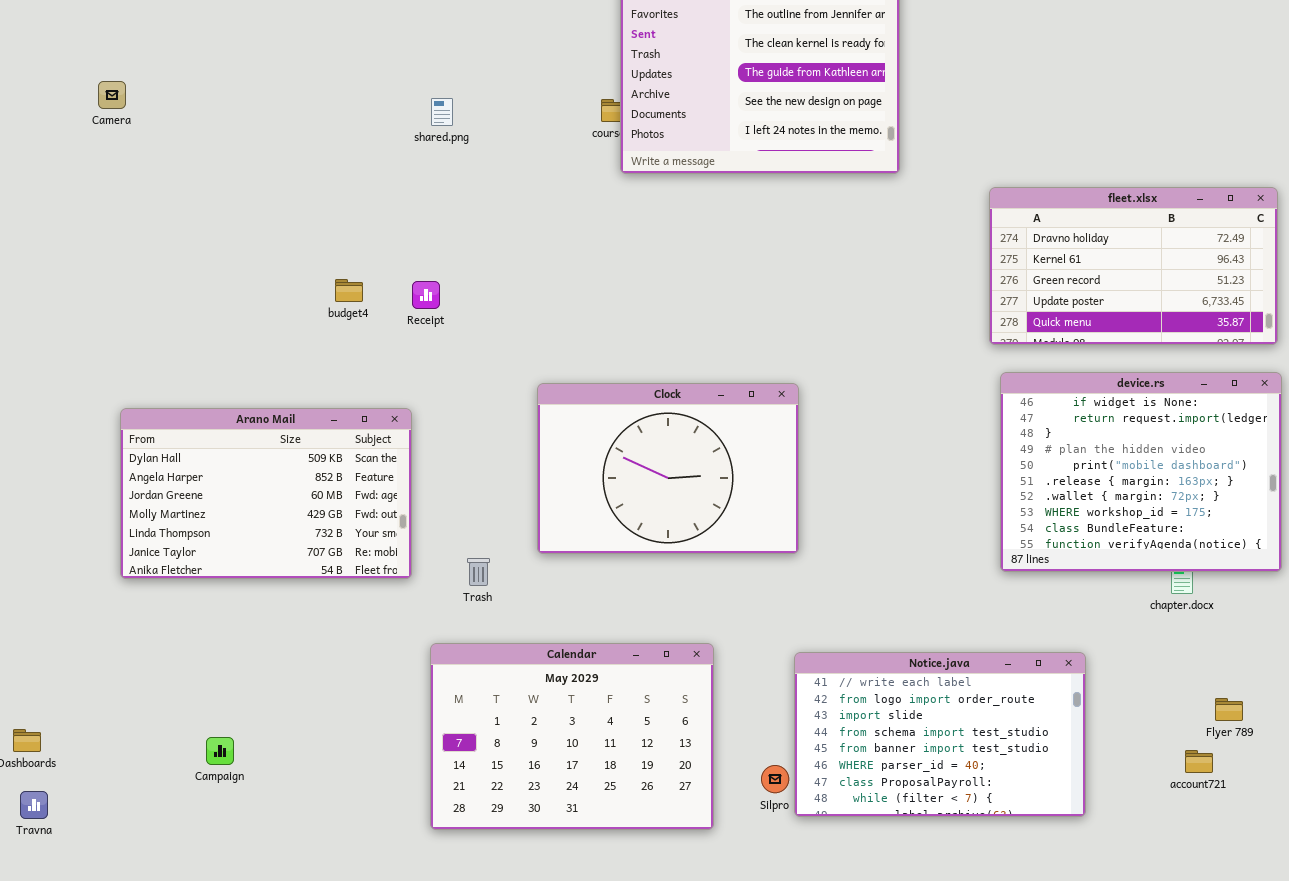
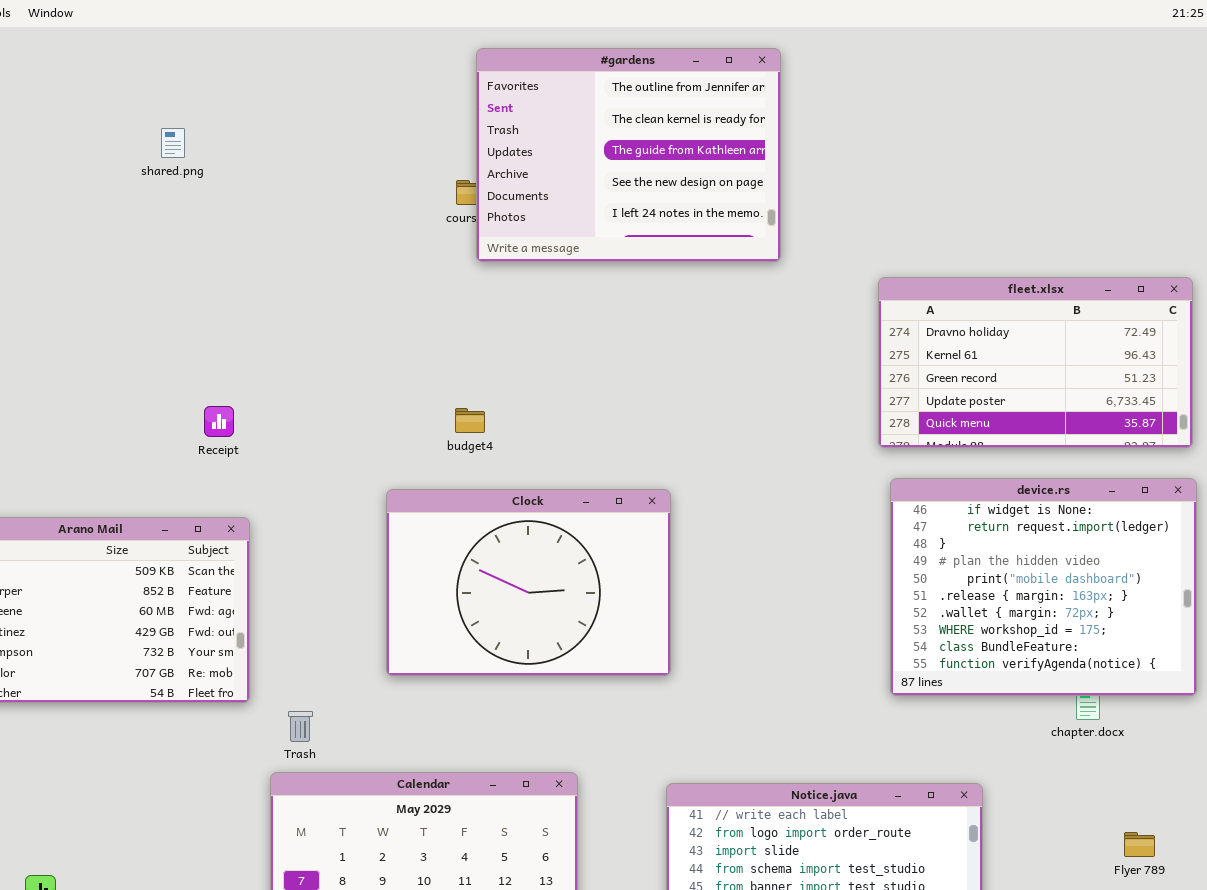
shared.png: [431,98,453,126] -> [161,128,185,158], moved
budget4: [335,279,363,302] -> [455,408,485,433], moved
Receipt: [412,281,440,309] -> [204,406,234,437], moved
Trash: [467,558,490,586] -> [288,711,313,742], moved

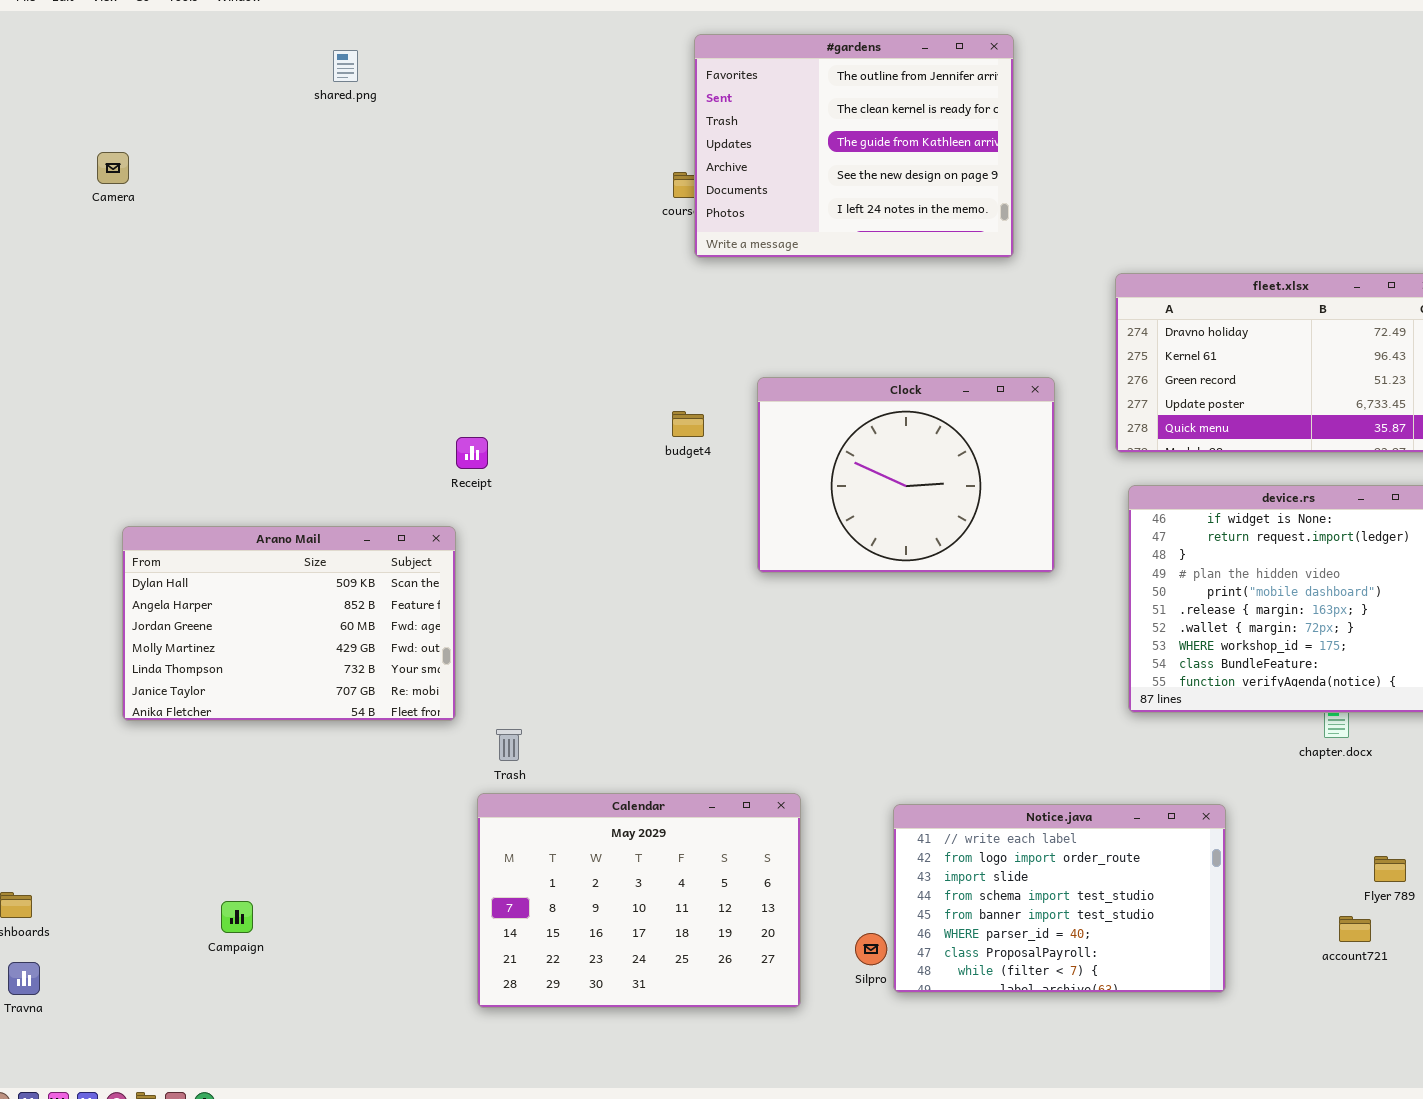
shared.png: [161,128,185,158] -> [333,50,358,82], moved
Receipt: [204,406,234,437] -> [456,437,488,469], moved
Clock: [386,489,671,676] -> [757,377,1055,573], moved

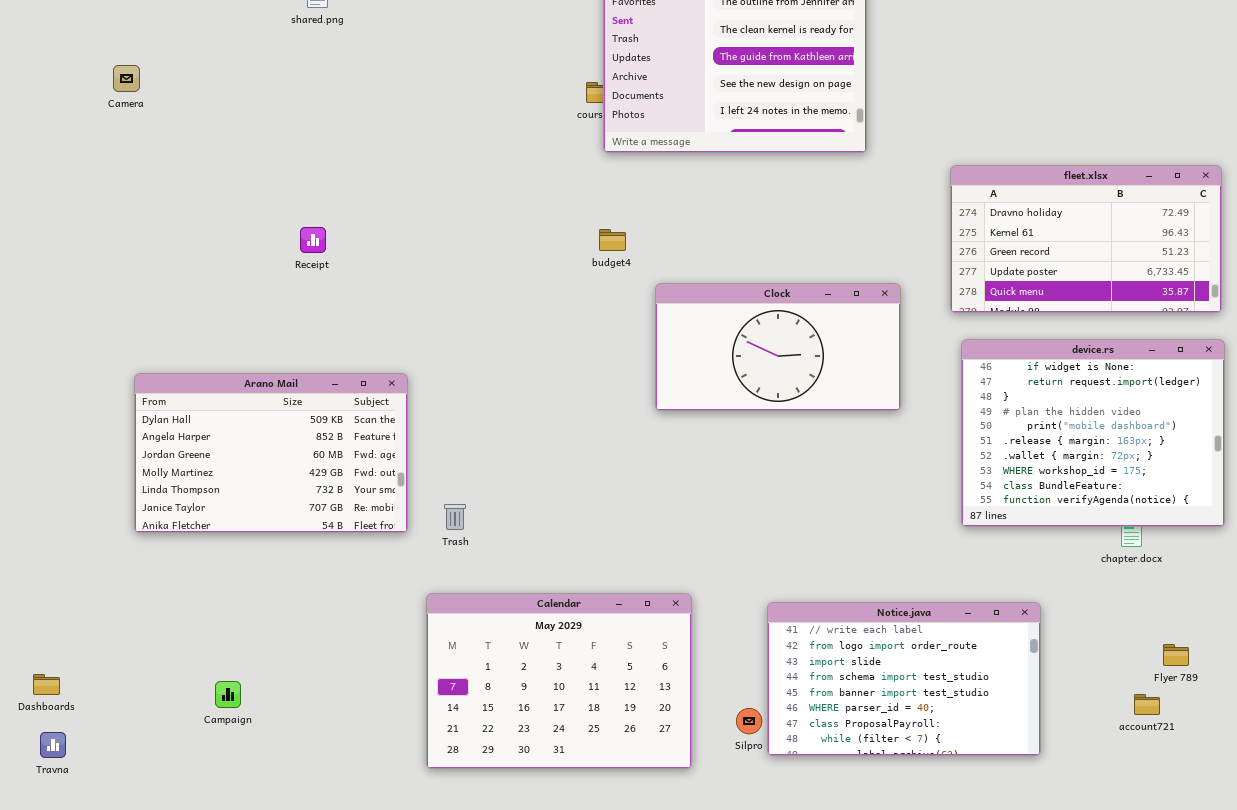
Clock: [757,377,1055,573] -> [655,283,901,411], resized
budget4: [672,411,704,437] -> [599,229,626,251], moved
Receipt: [456,437,488,469] -> [300,227,326,253], moved
Trash: [496,729,522,761] -> [444,504,466,530], moved

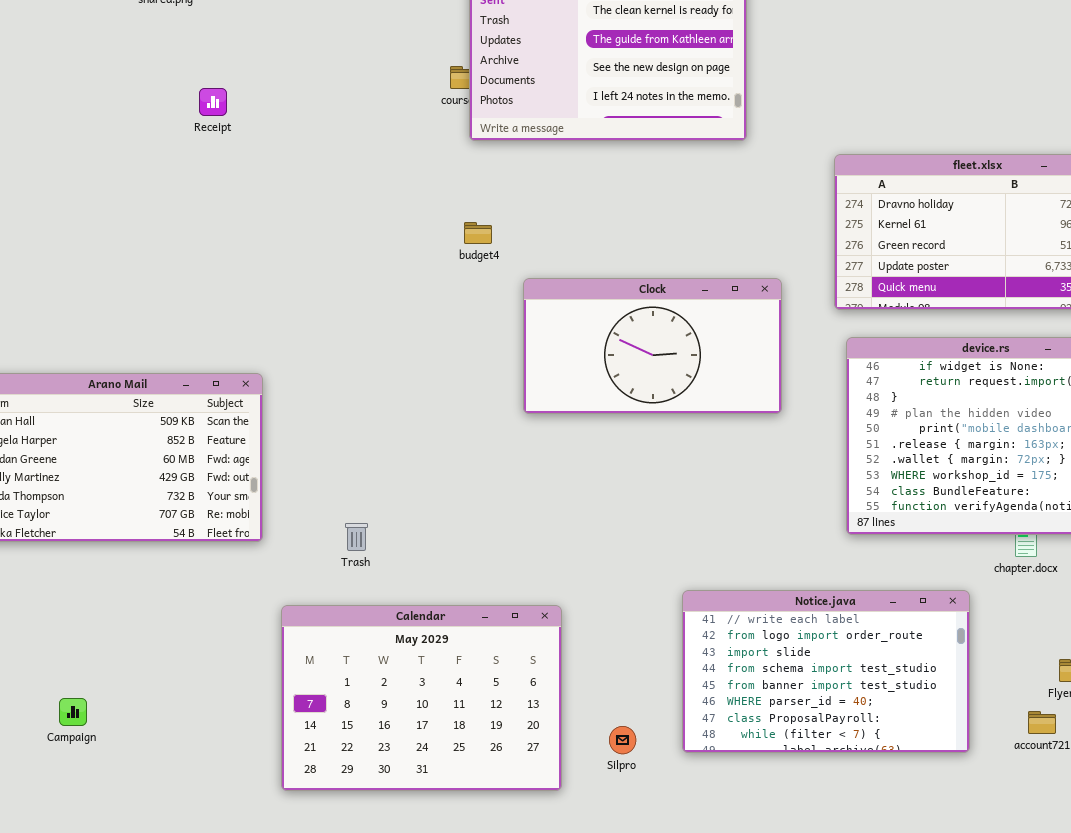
Receipt: [300,227,326,253] -> [199,88,227,116], moved
Trash: [444,504,466,530] -> [345,523,368,551], moved
Notice.java: [767,602,1041,756] -> [682,590,970,753], moved

